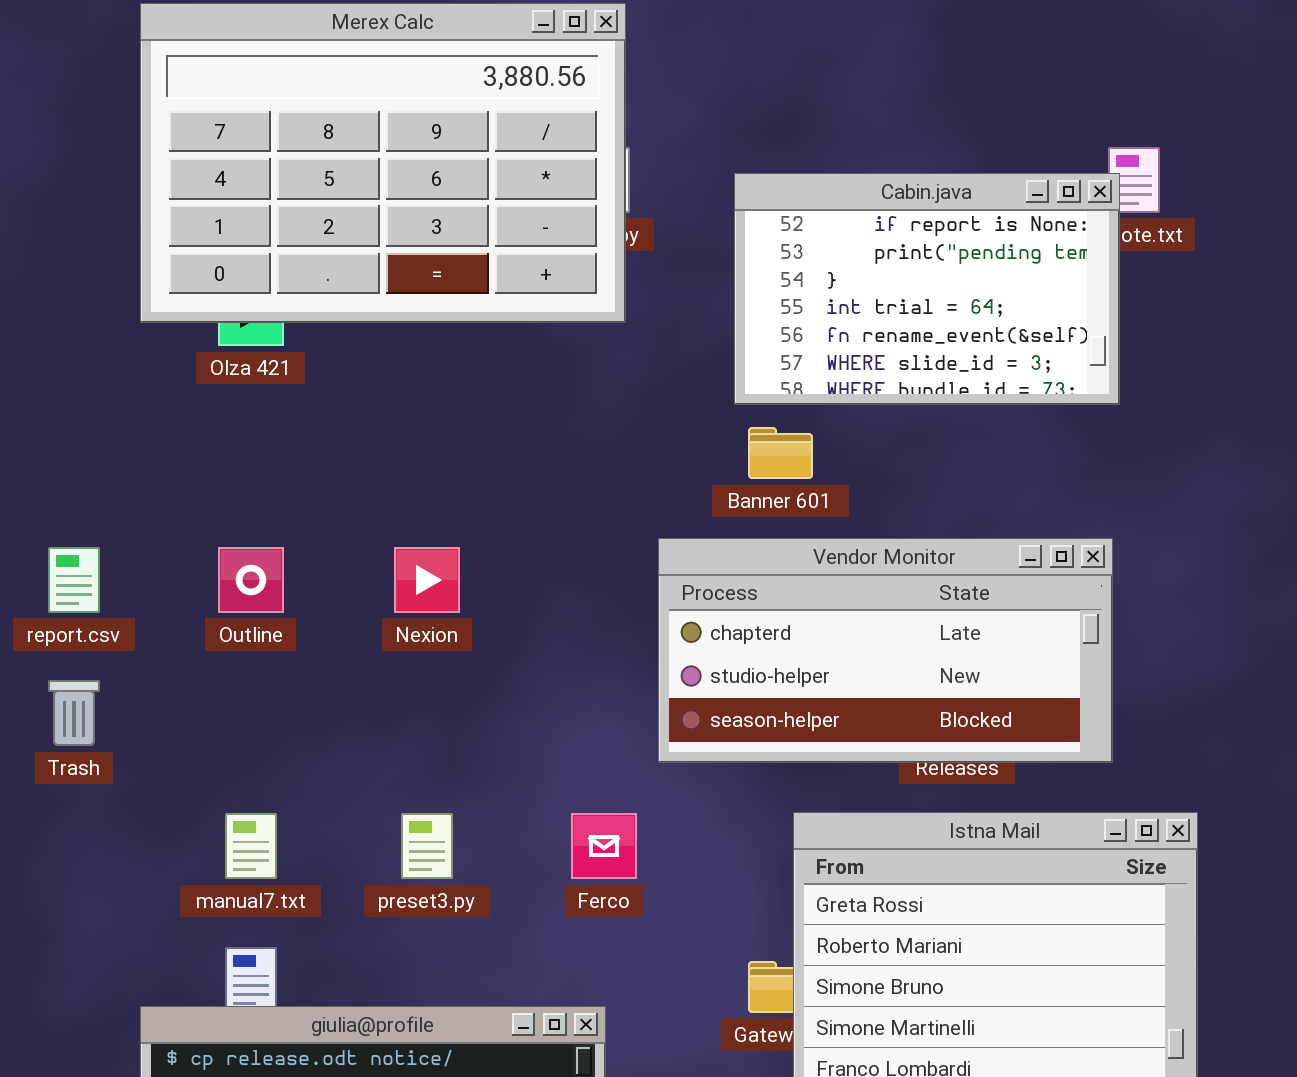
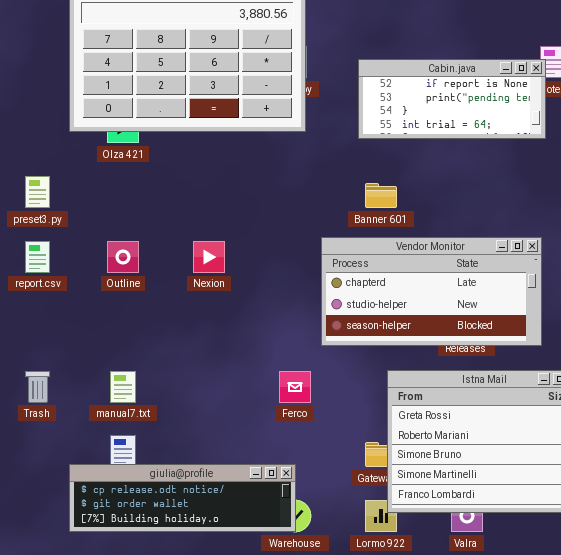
Cabin.java: [734,173,1120,405] -> [358,59,546,139], resized
Trash: [48,680,100,746] -> [25,371,50,403], moved
preset3.py: [401,813,453,879] -> [25,176,50,208], moved

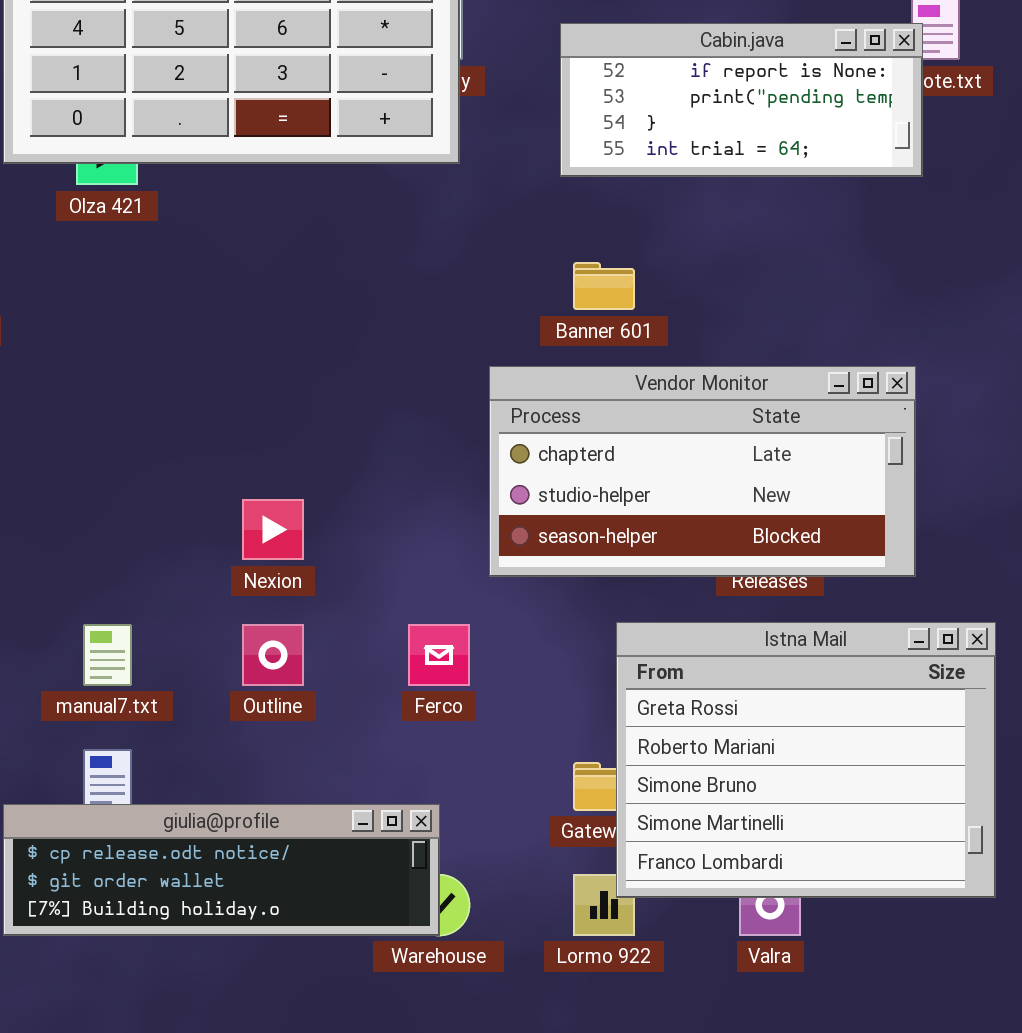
Outline: [107,241,139,273] -> [242,624,304,686], moved
Nexion: [193,241,225,273] -> [242,499,304,560], moved

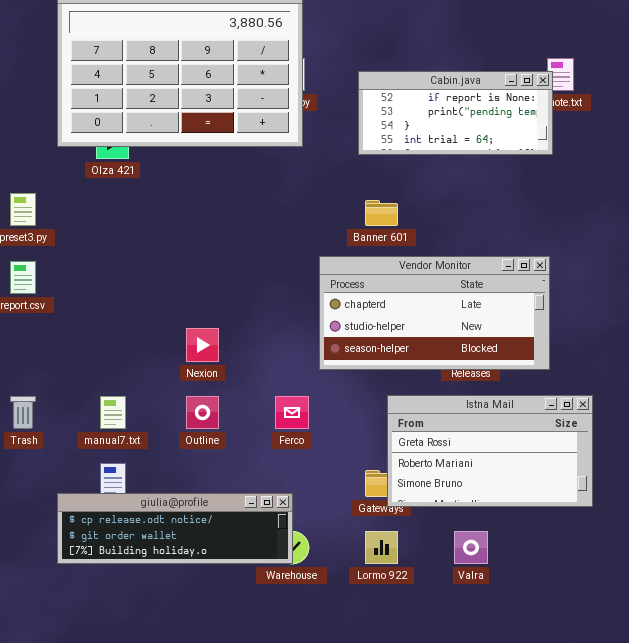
Istna Mail: [616,622,996,898] -> [387,395,593,507], resized

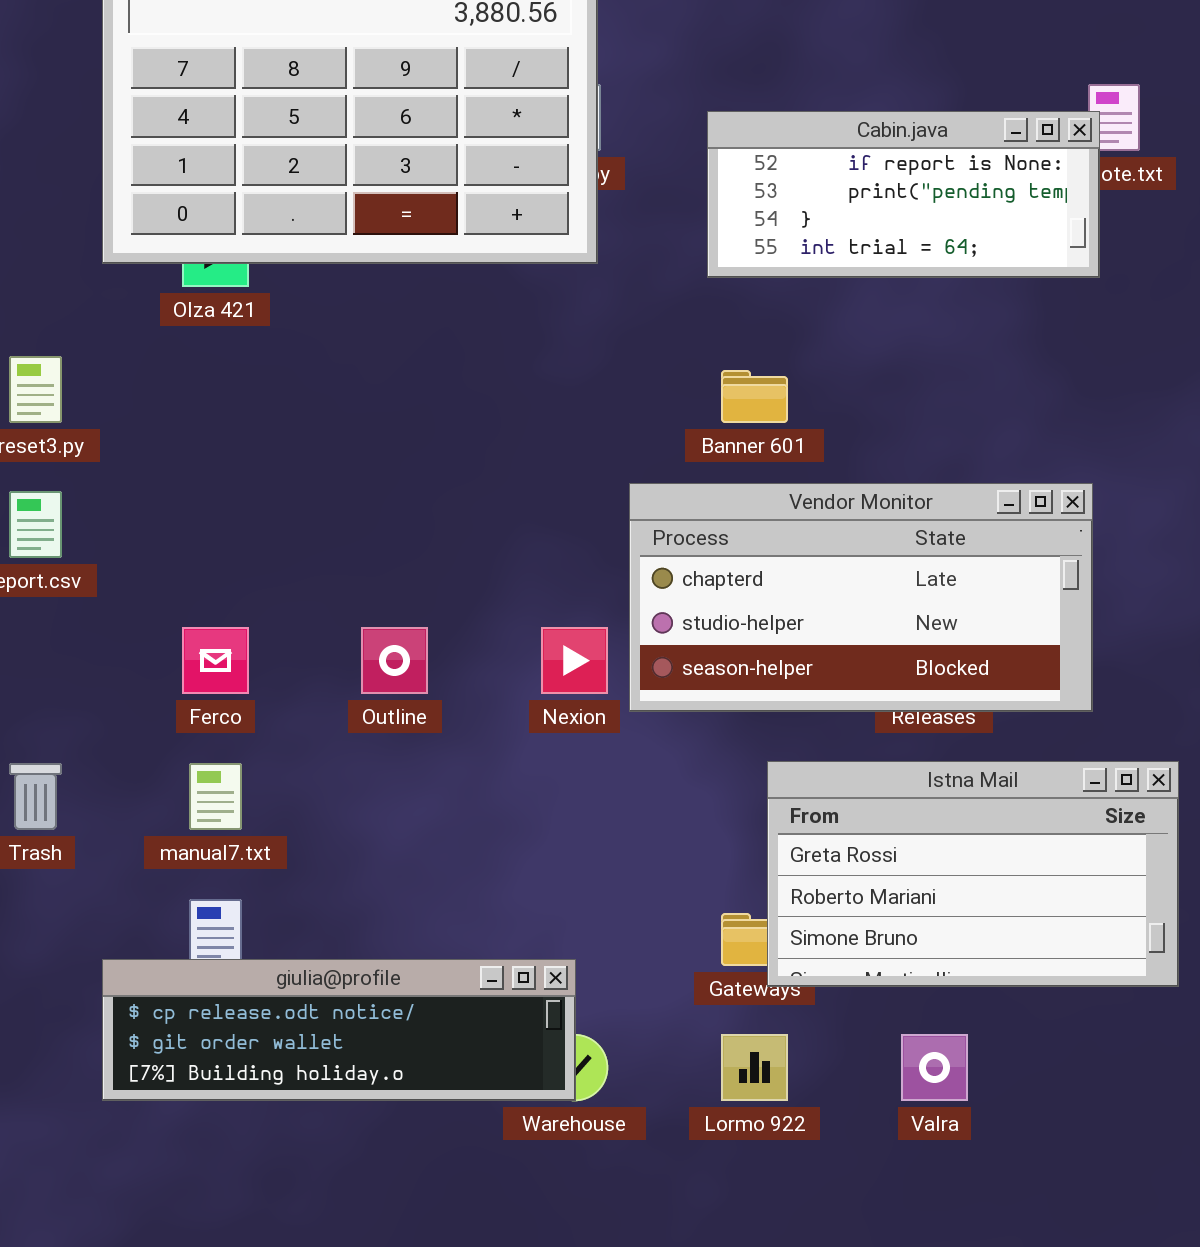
Nexion: [186,328,219,362] -> [541,627,608,694], moved
Outline: [186,396,219,429] -> [361,627,428,694], moved
Ferco: [275,396,309,429] -> [182,627,249,694], moved

